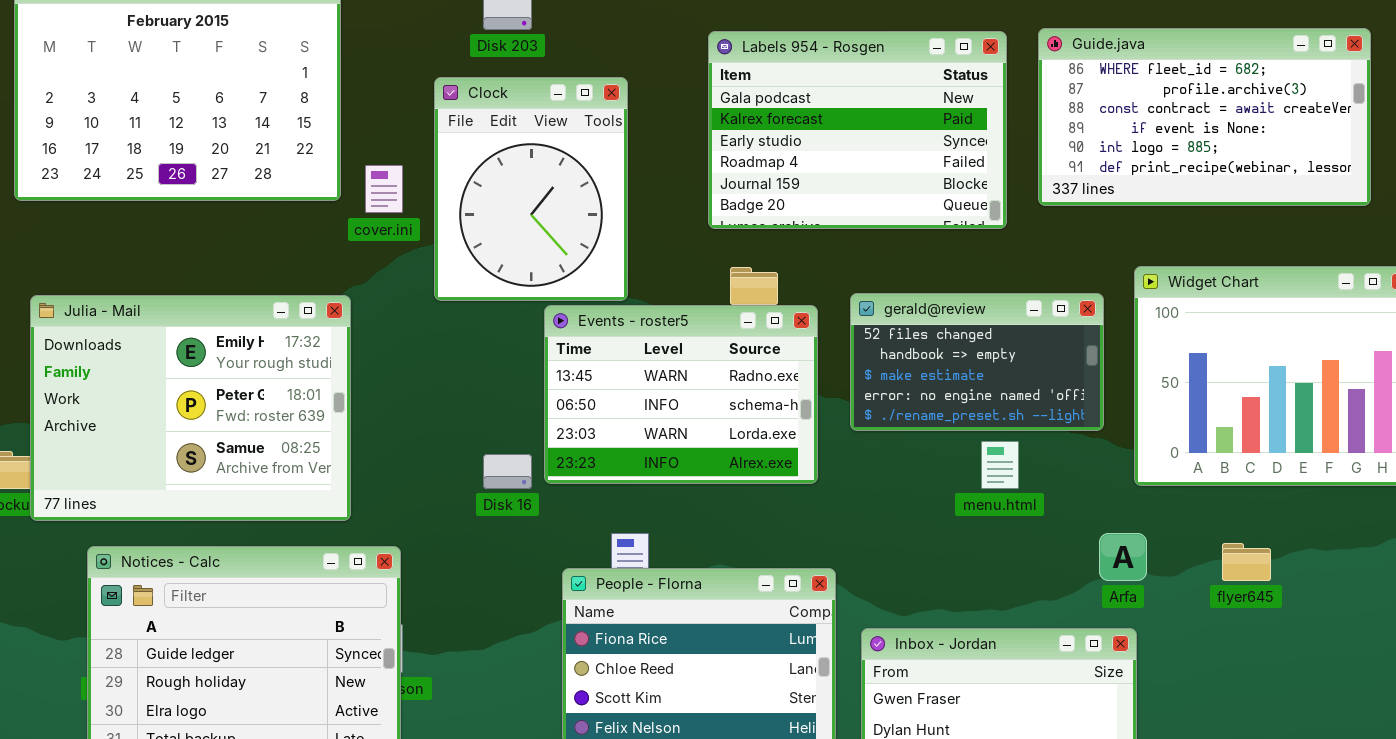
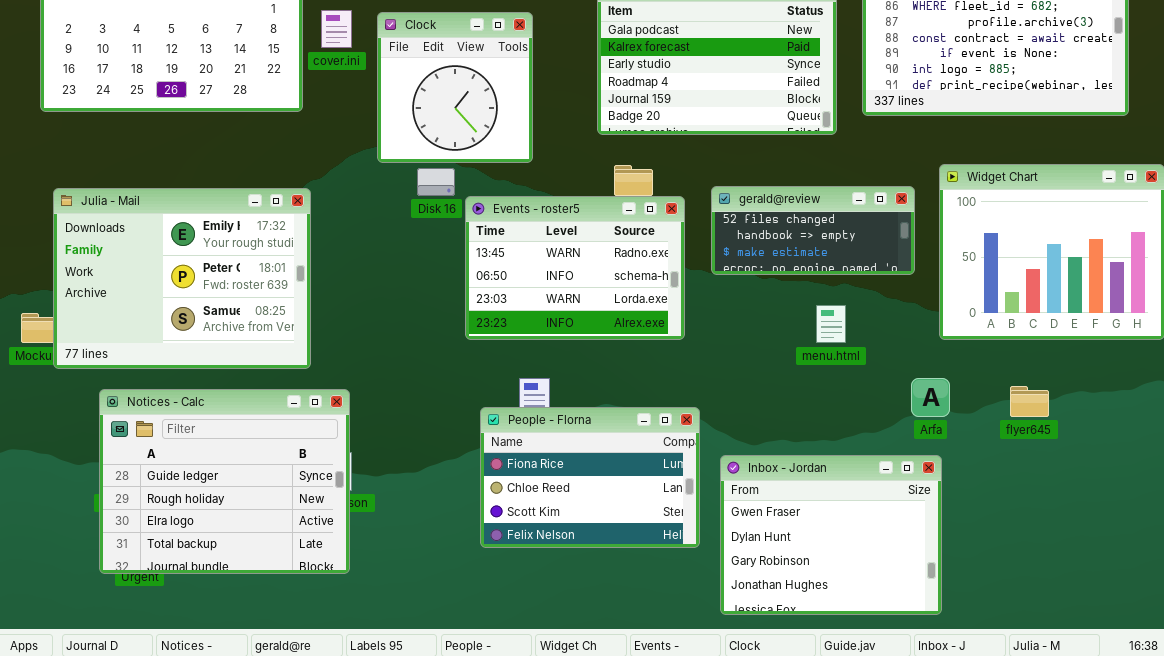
Clock: [434,77,628,301] -> [377,12,533,163], resized
cover.ini: [365,165,403,213] -> [321,10,352,48], moved
gerald@review: [850,293,1104,431] -> [711,186,915,275], resized
Disk 16: [483,454,532,489] -> [417,168,455,196], moved

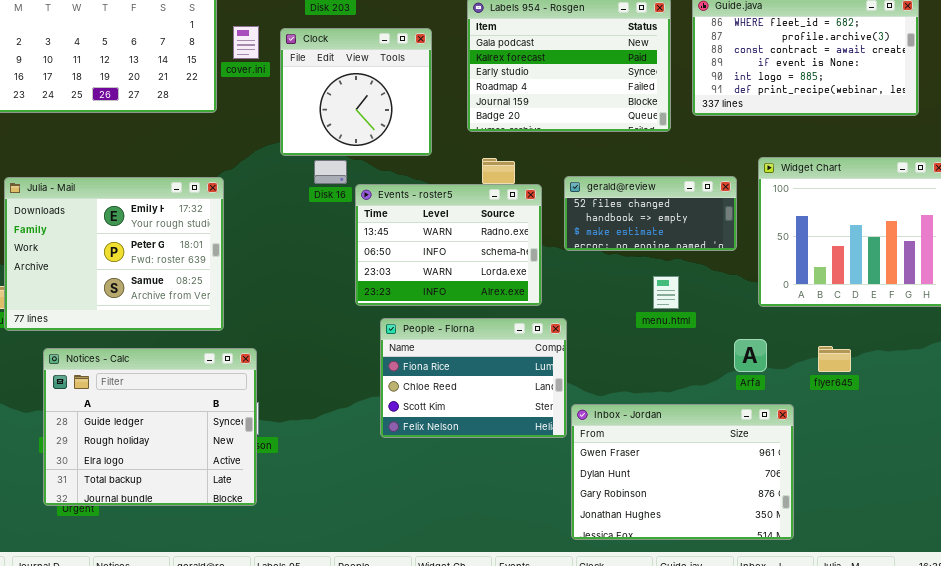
Clock: [377,12,533,163] -> [280,28,432,156], resized
People - Florna: [480,407,700,548] -> [380,318,567,438], moved
Inbox - Jordan: [720,455,942,615] -> [571,404,794,540], resized

